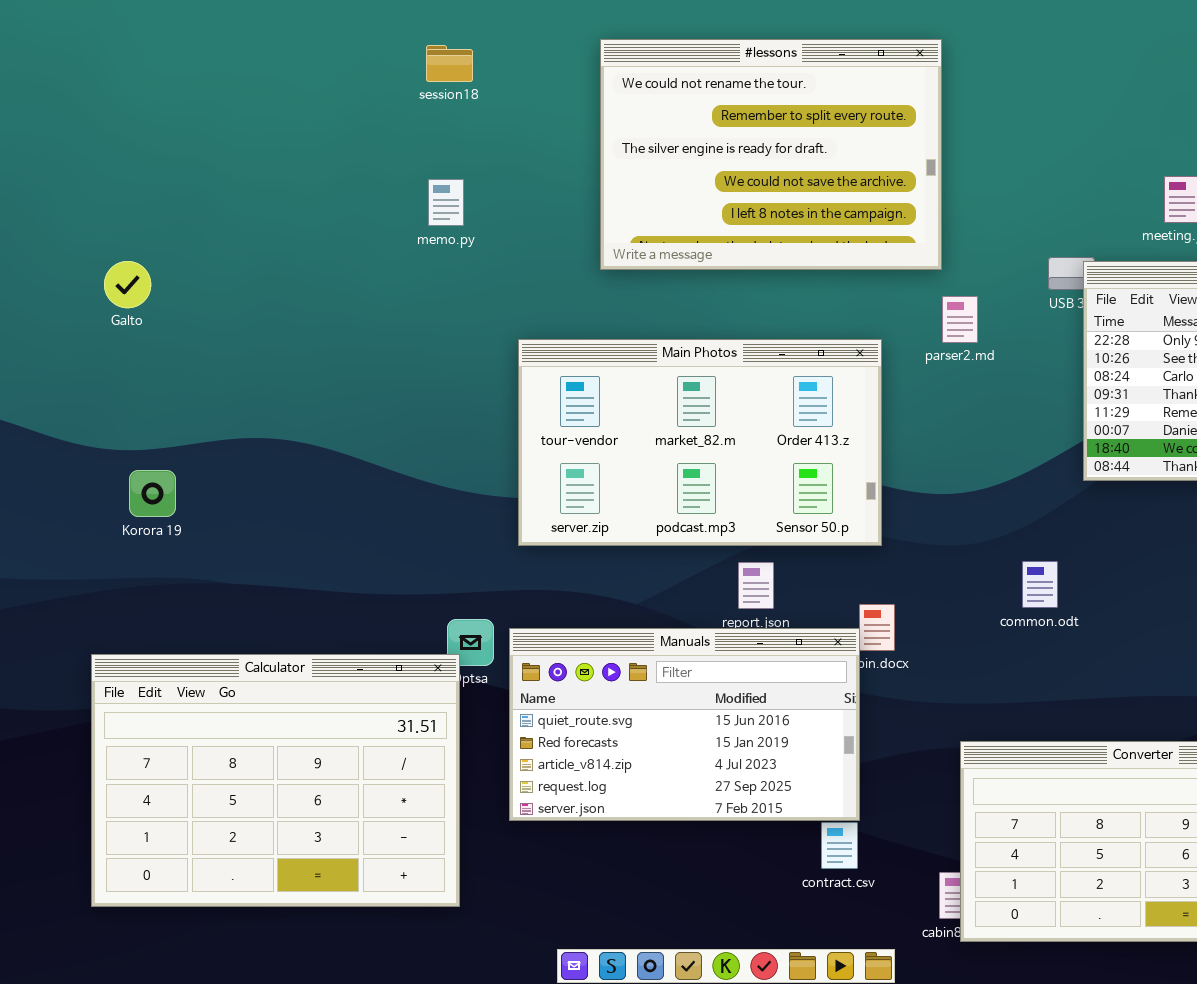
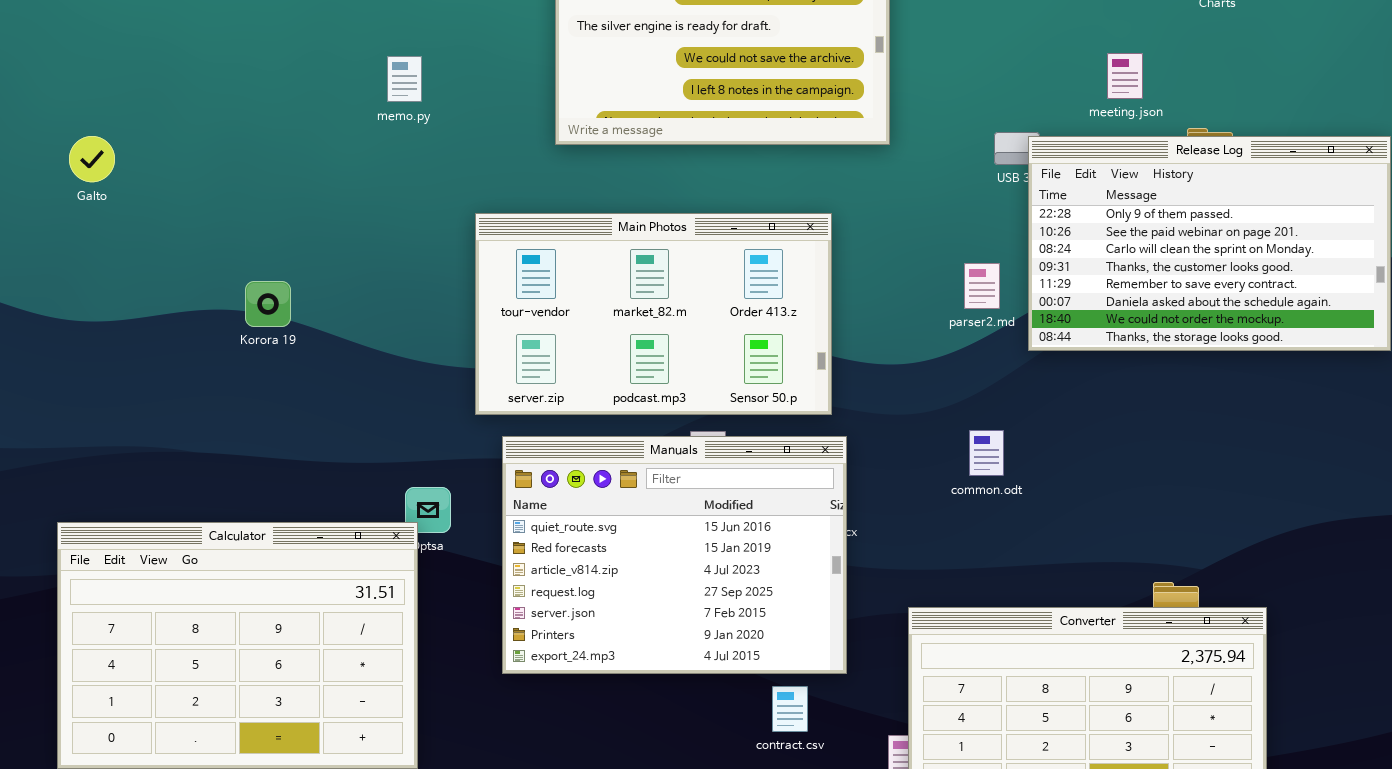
parser2.md: [942,296,978,343] -> [964,263,1000,309], moved
Korora 19: [129,470,176,517] -> [245,281,291,327], moved
Manuals: [509,628,860,821] -> [502,436,847,674], moved, resized

